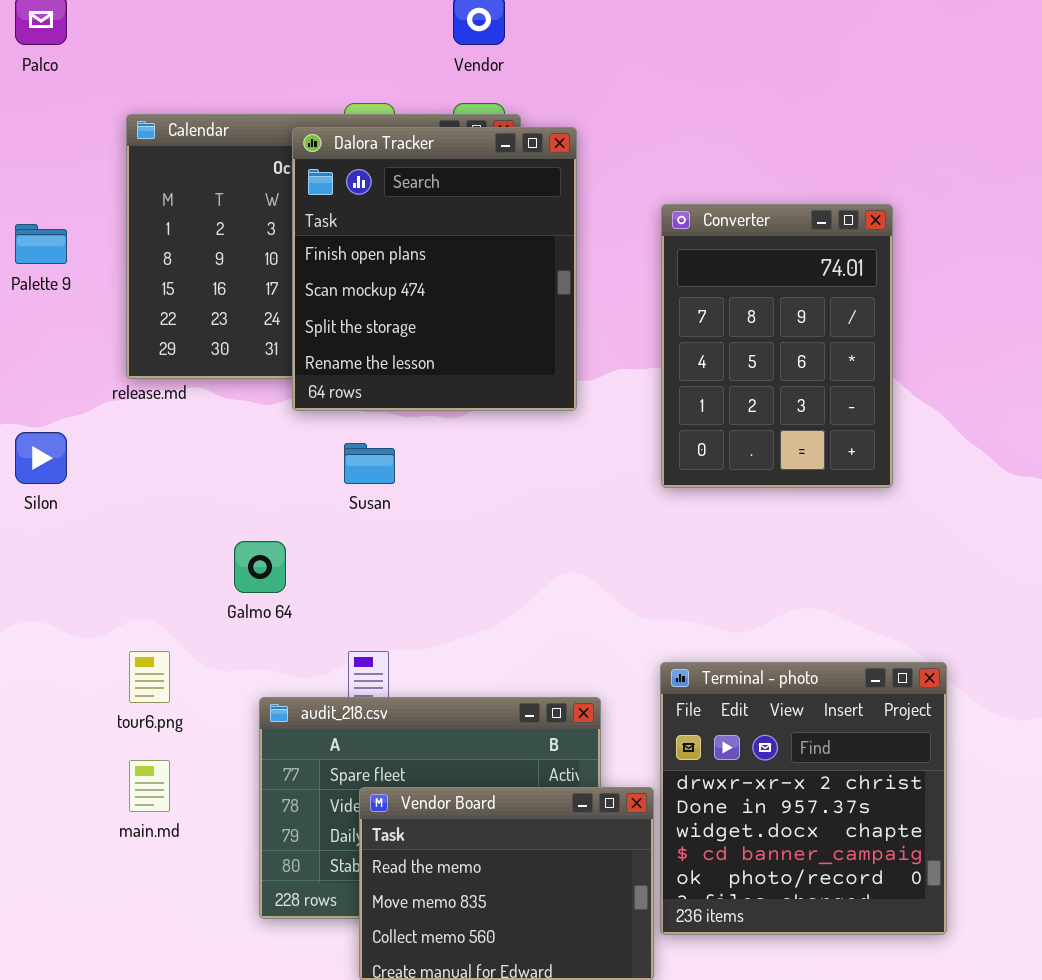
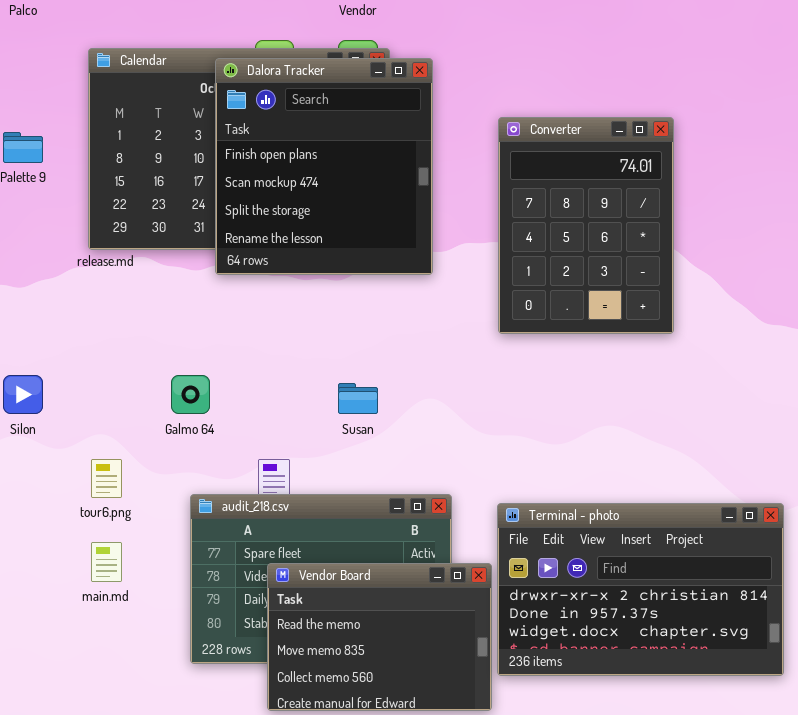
Silon: [15,432,67,484] -> [3,375,43,414], moved
Susan: [344,443,395,484] -> [338,383,378,414], moved
Terminal - photo: [660,662,947,935] -> [497,503,784,676], resized

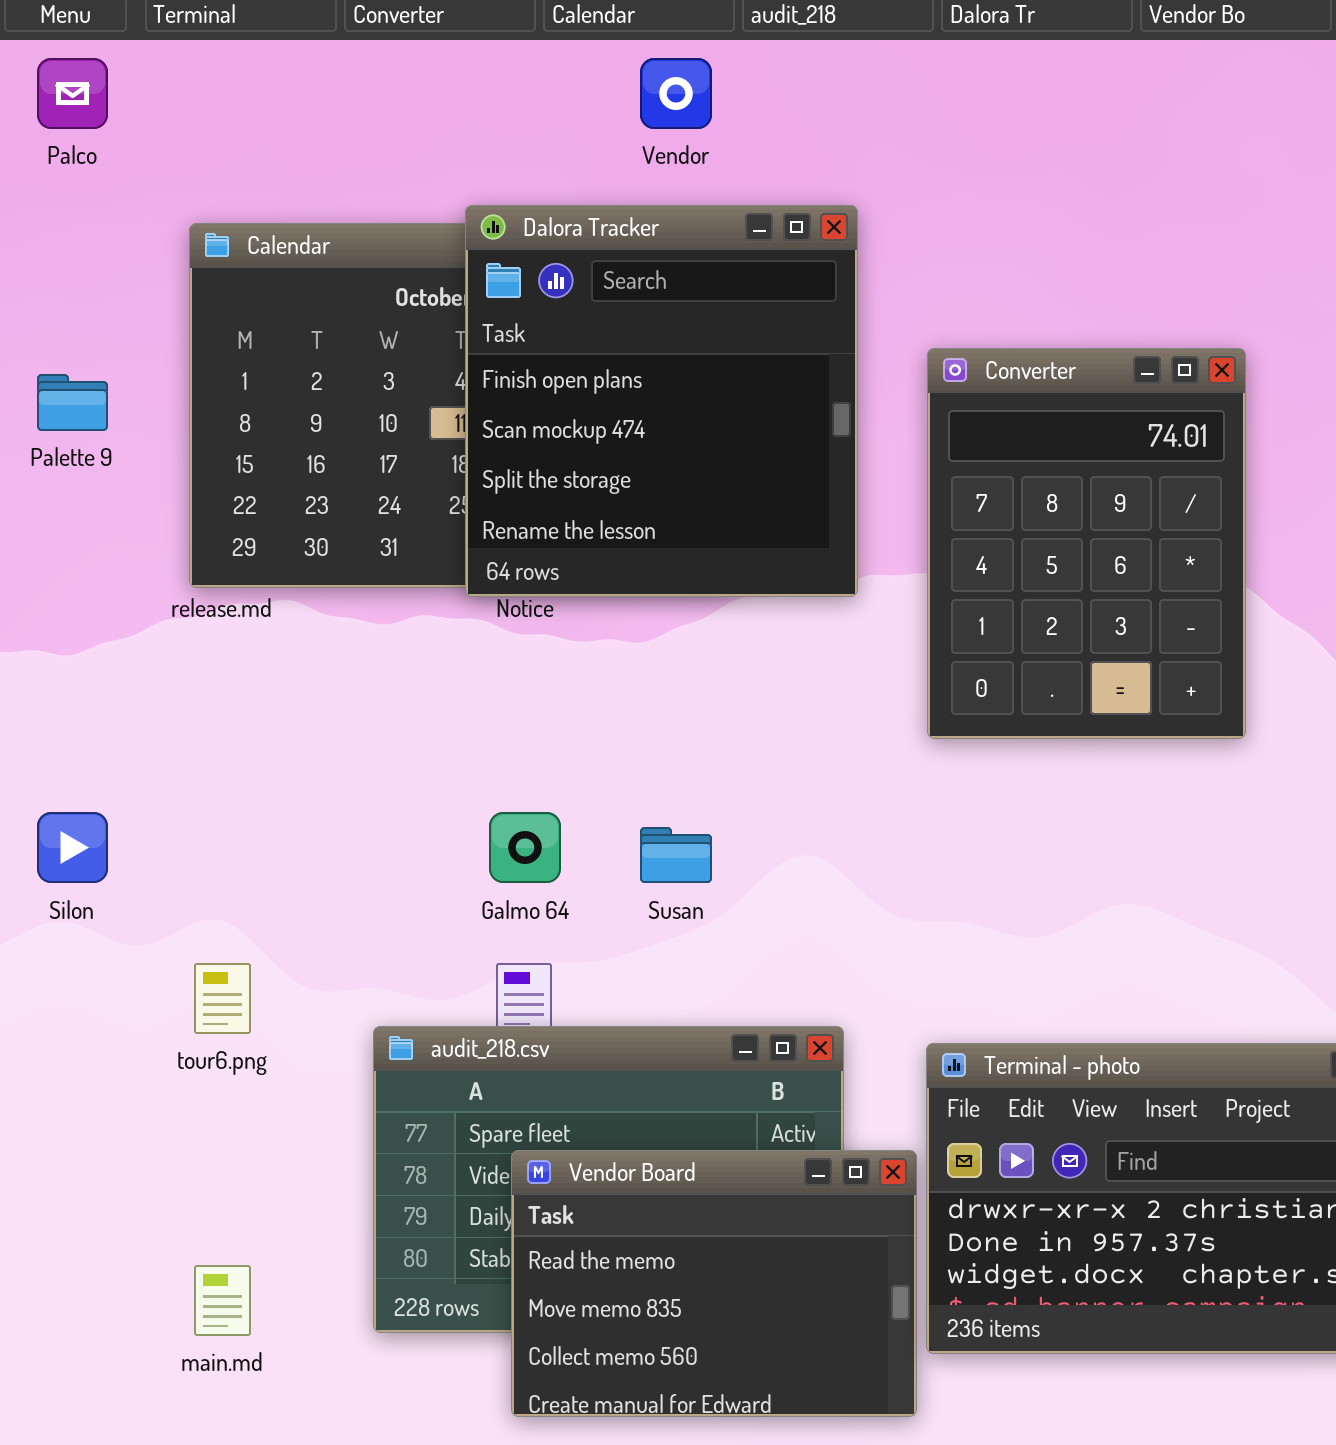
Dalora Tracker: [215,58,433,275] -> [465,205,858,597], moved
Galmo 64: [171,375,210,414] -> [489,812,561,883], moved
main.md: [91,542,122,582] -> [194,1265,251,1336], moved

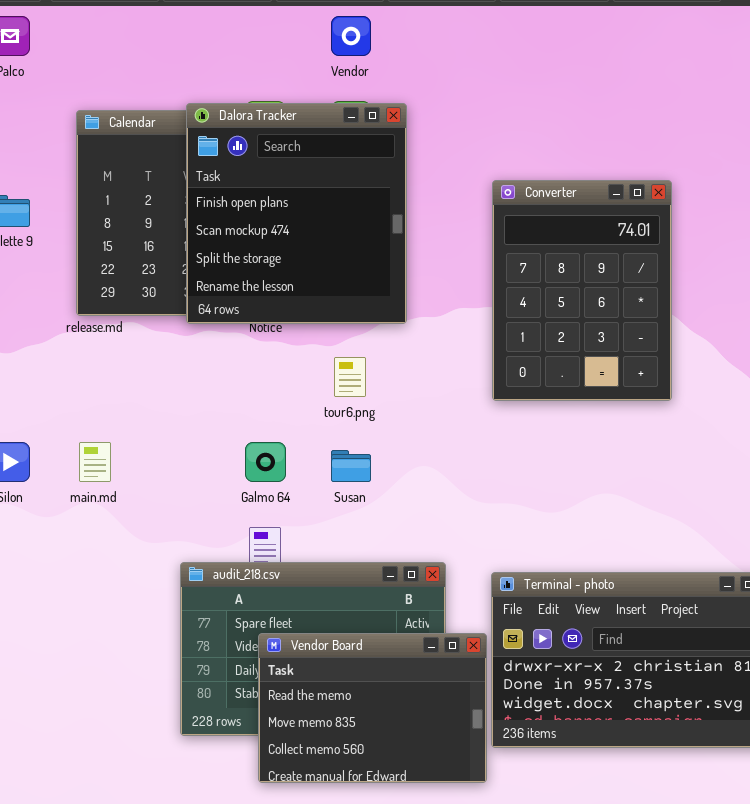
Dalora Tracker: [465,205,858,597] -> [186,103,407,324], moved
tour6.png: [194,963,251,1034] -> [334,357,366,397], moved
main.md: [194,1265,251,1336] -> [79,442,111,482], moved

